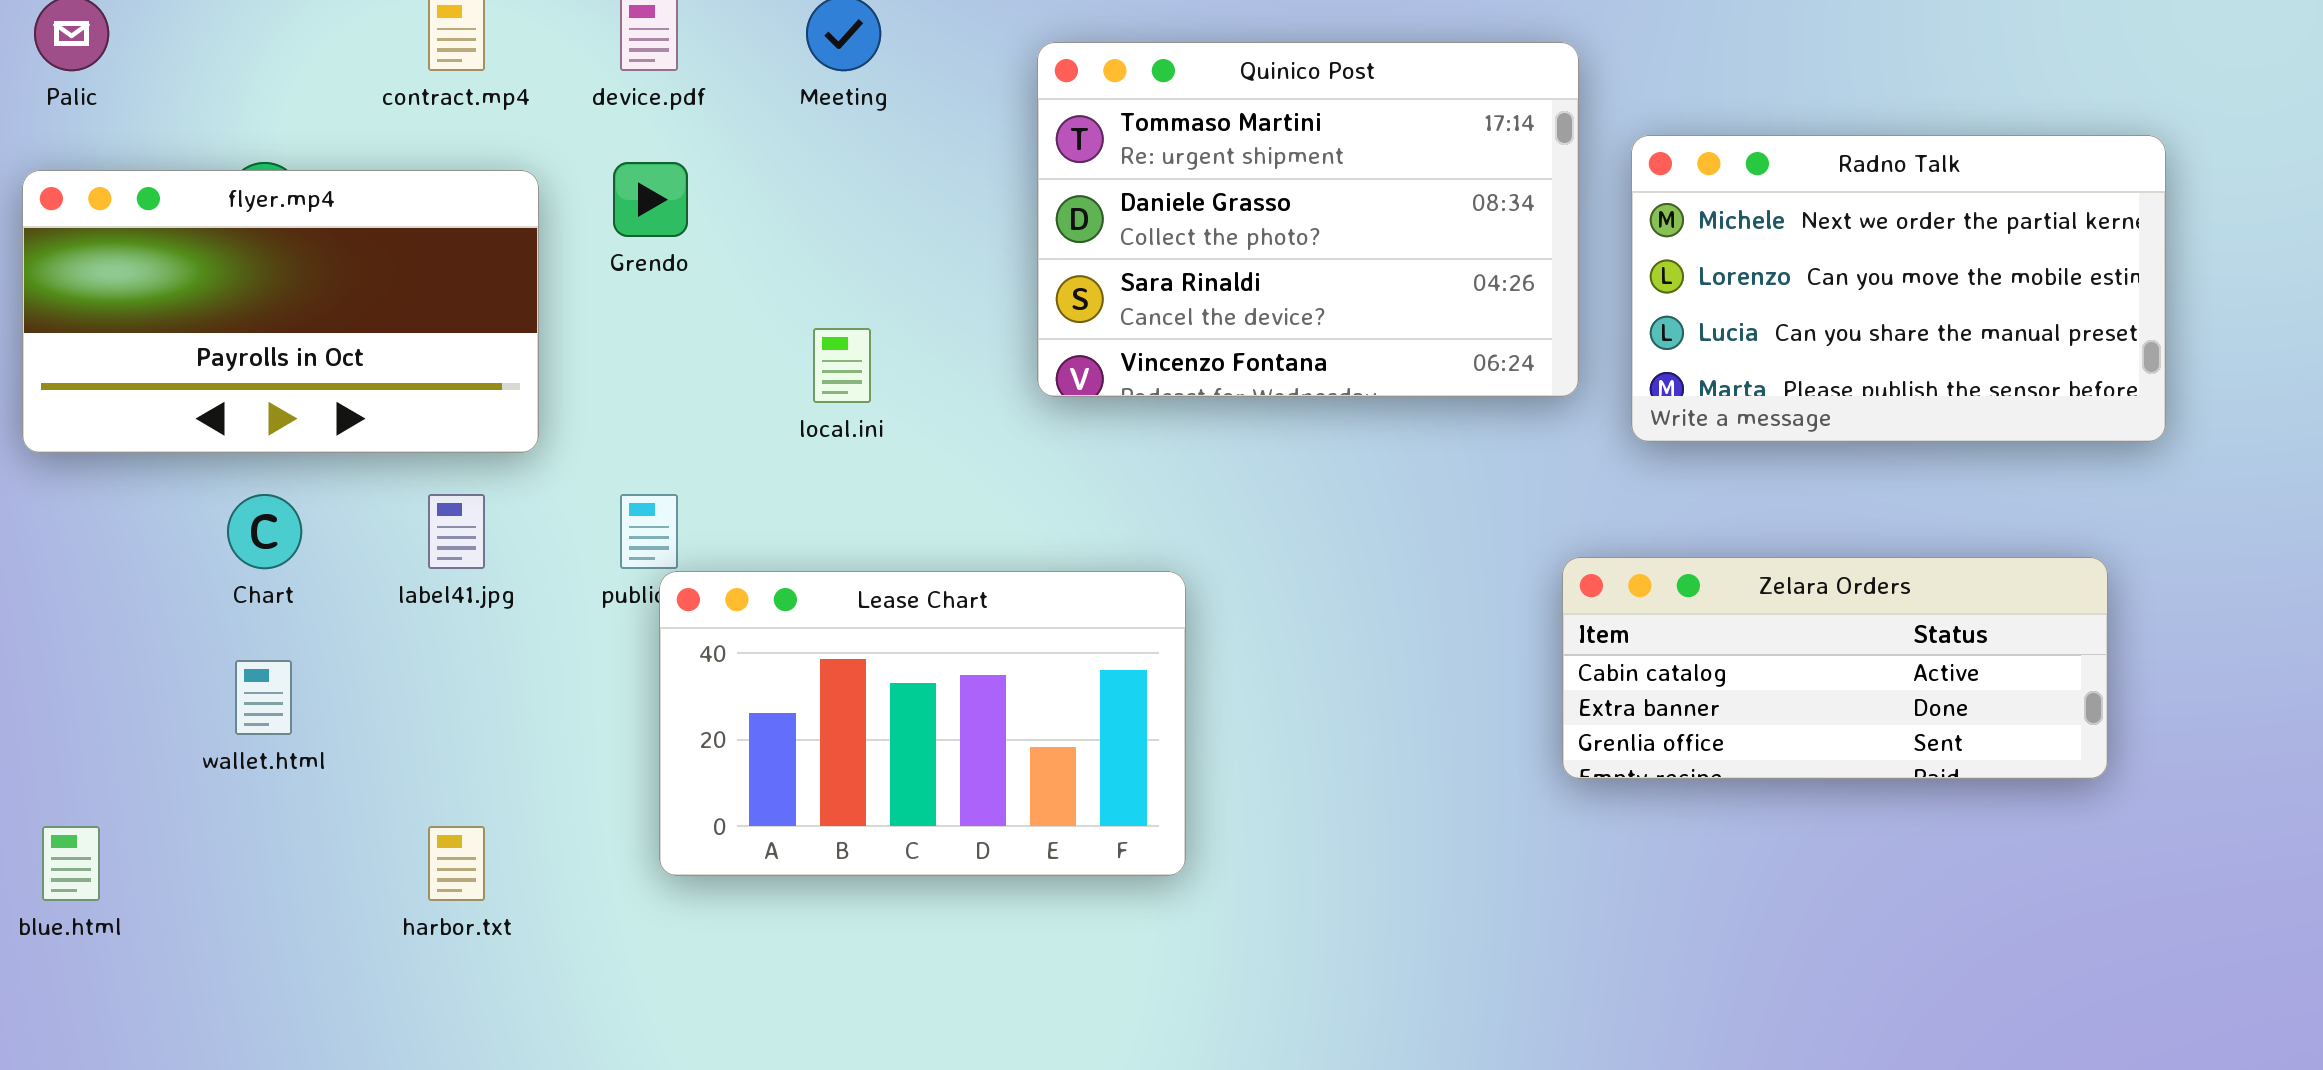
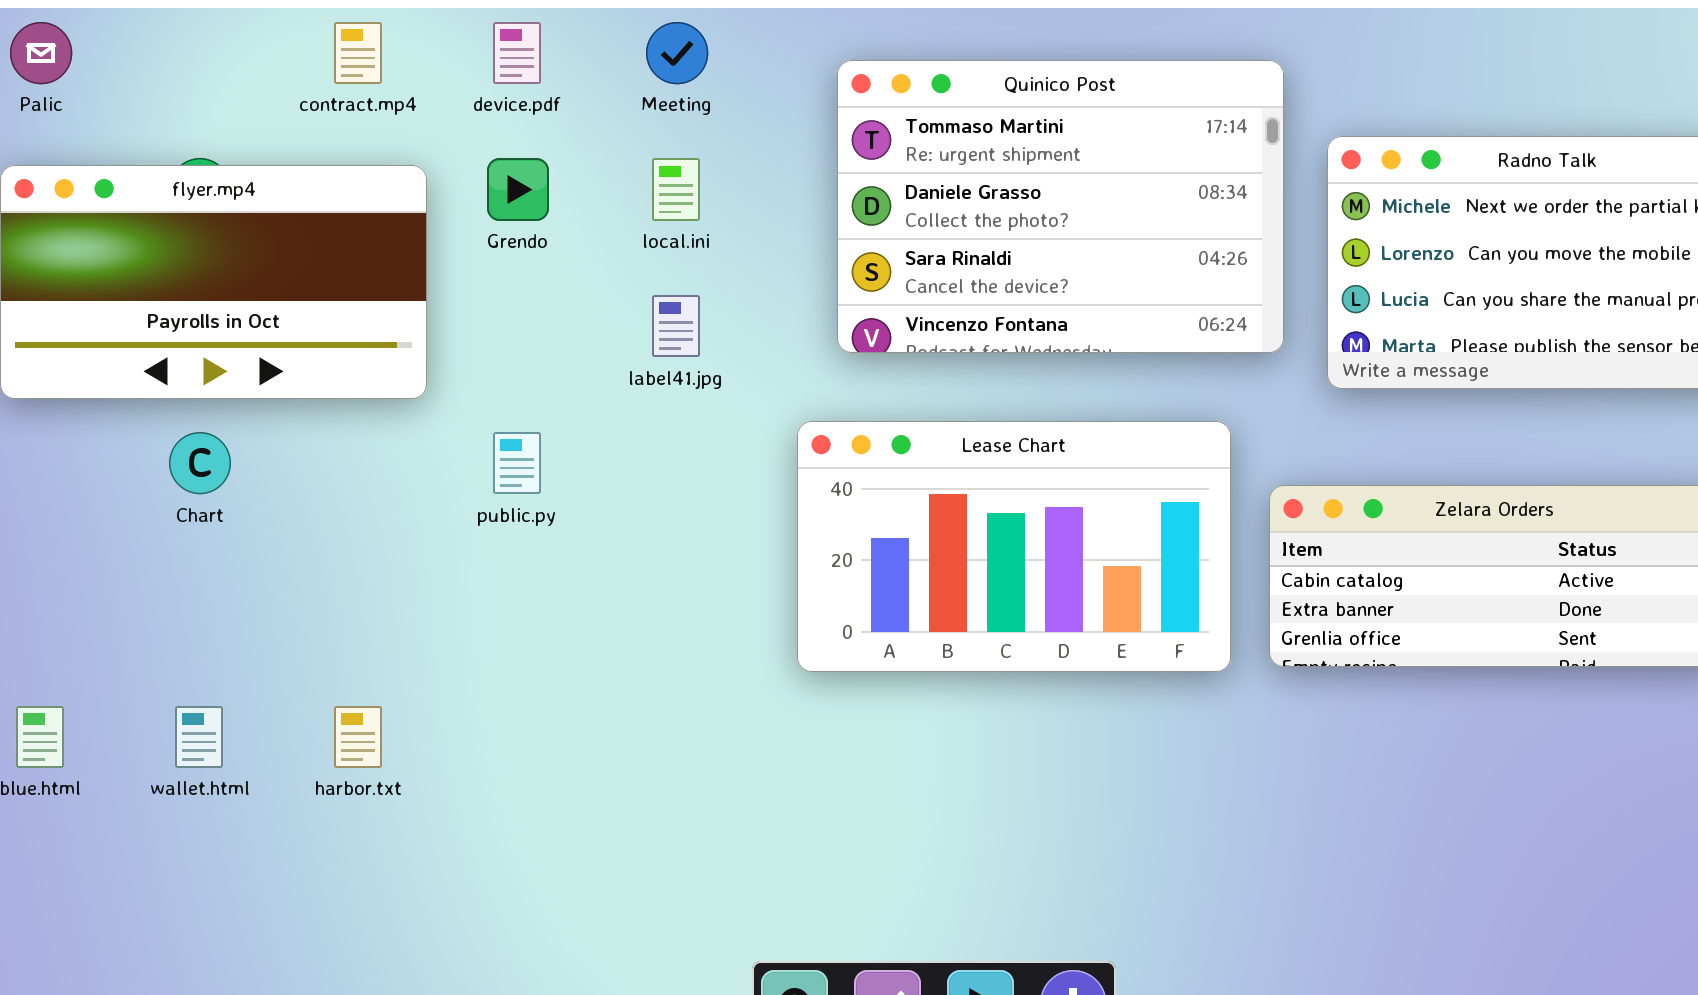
local.ini: [813,328,871,403] -> [652,158,700,221], moved
label41.jpg: [428,494,485,569] -> [652,295,700,357], moved
Lease Chart: [659,571,1186,876] -> [797,421,1231,672], moved
wallet.html: [235,660,292,735] -> [175,706,223,768], moved

